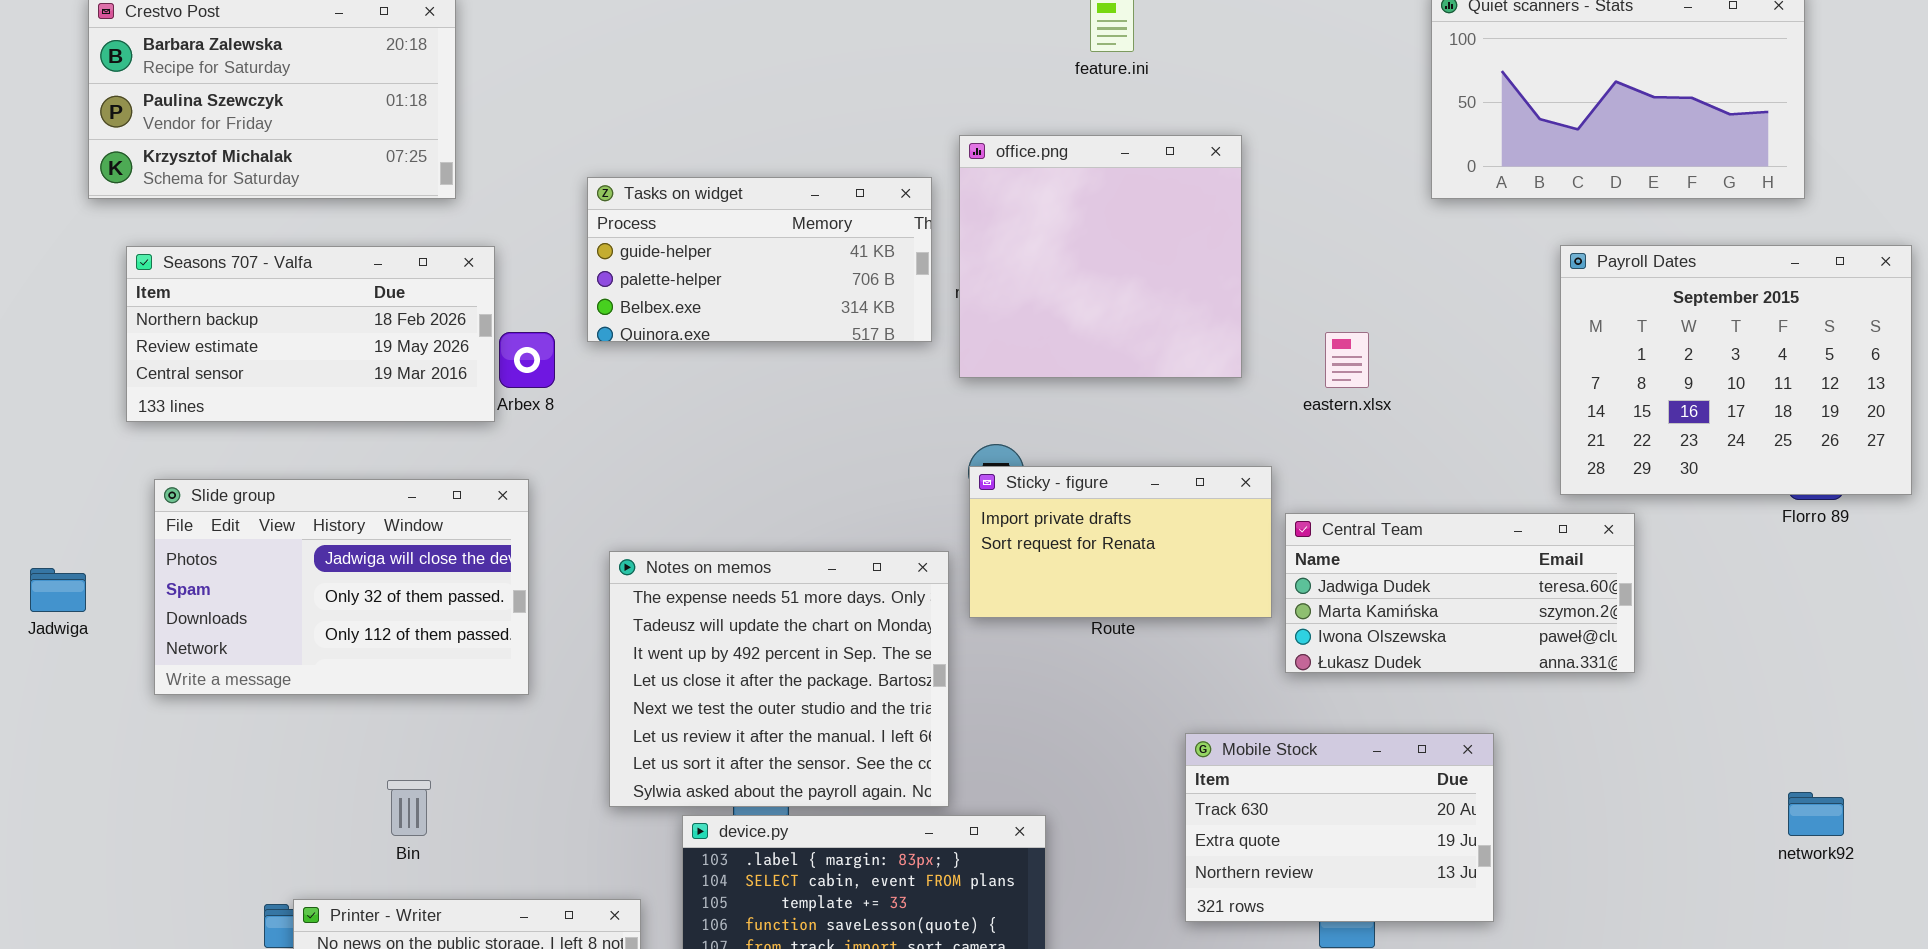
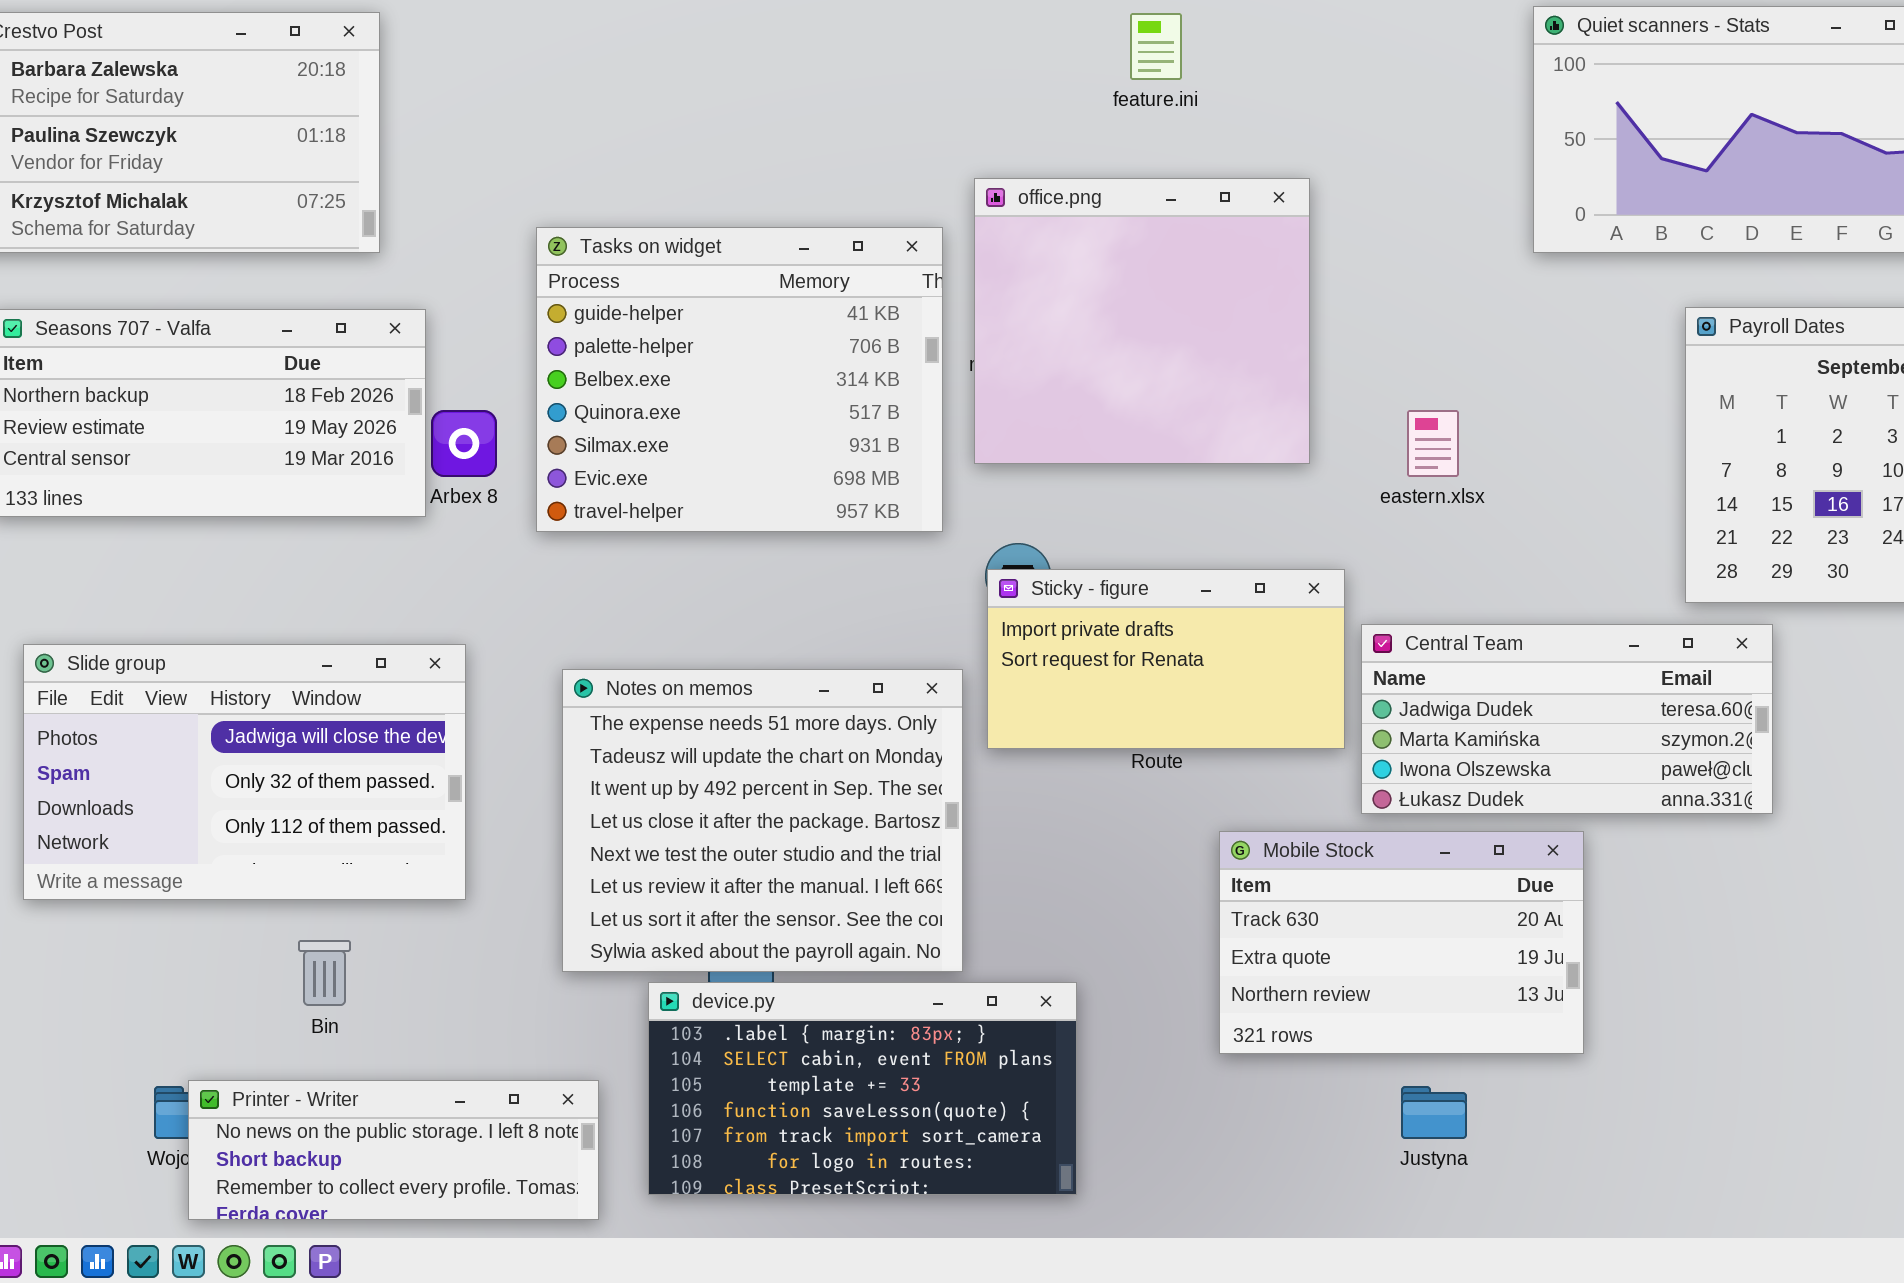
Tasks on widget: [587,177,932,342] -> [536,227,943,532], resized
Slide group: [154,479,529,695] -> [23,644,466,900], moved
Mobile Stock: [1185,733,1494,922] -> [1219,831,1584,1054], moved

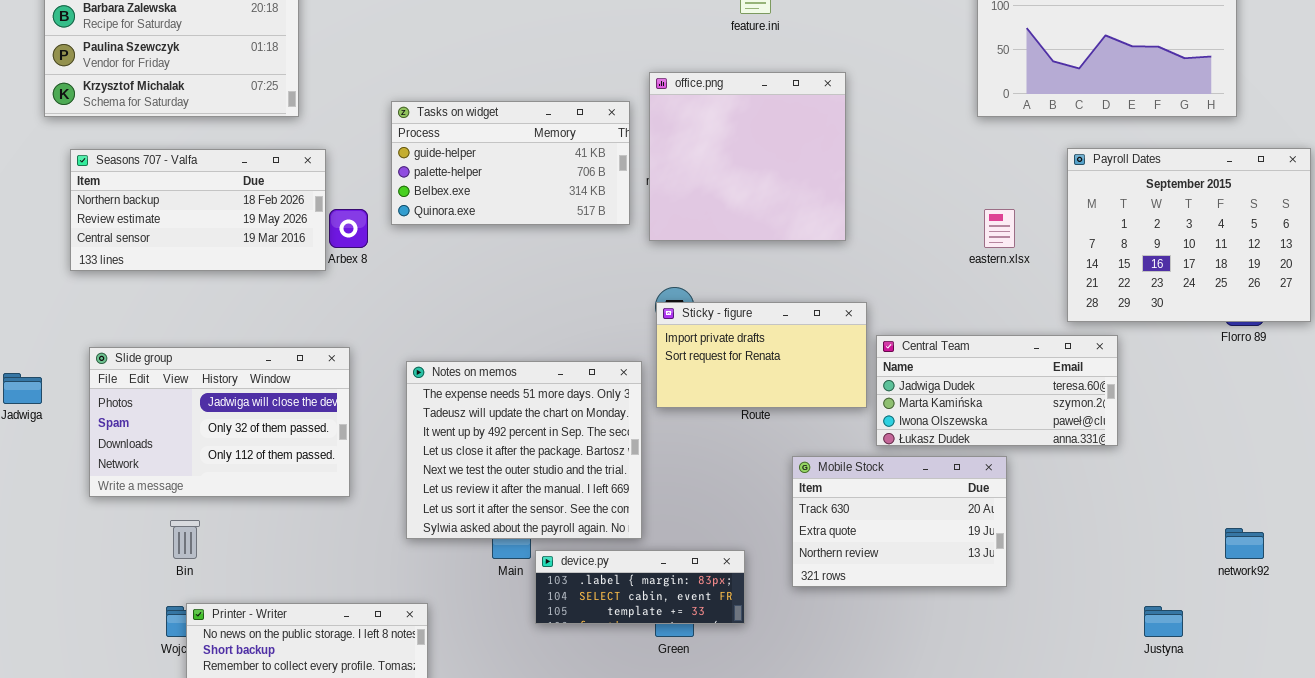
Tasks on widget: [536,227,943,532] -> [391,101,630,225], resized
eastern.xlsx: [1407,410,1459,477] -> [984,209,1015,248], moved
Bin: [298,940,351,1006] -> [170,520,200,559], moved
device.py: [648,982,1077,1195] -> [535,550,745,624], moved, resized
Justyna: [1401,1086,1467,1139] -> [1144,606,1183,637], moved

